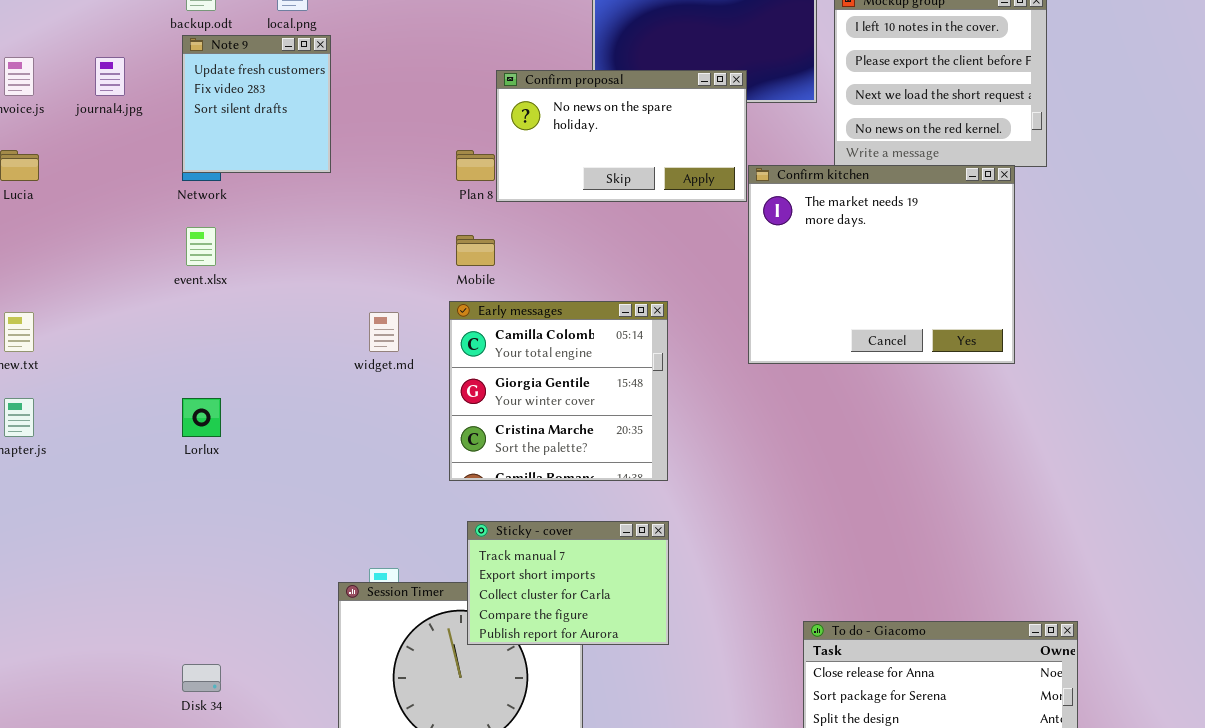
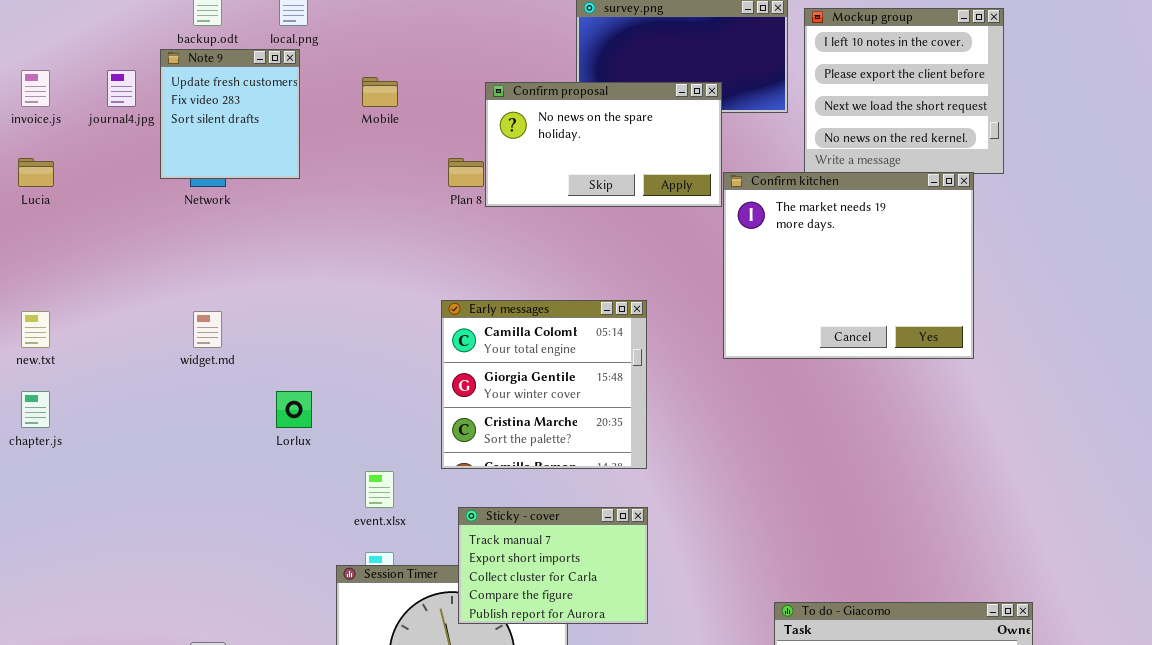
Note 9: [182,35,331,173] -> [160,49,300,179], moved
event.xlsx: [186,227,216,266] -> [365,471,394,508], moved
Mobile: [456,235,495,266] -> [362,77,398,107], moved
widget.md: [369,312,399,352] -> [193,311,222,348], moved
Lorlux: [182,398,221,437] -> [276,391,312,428], moved

